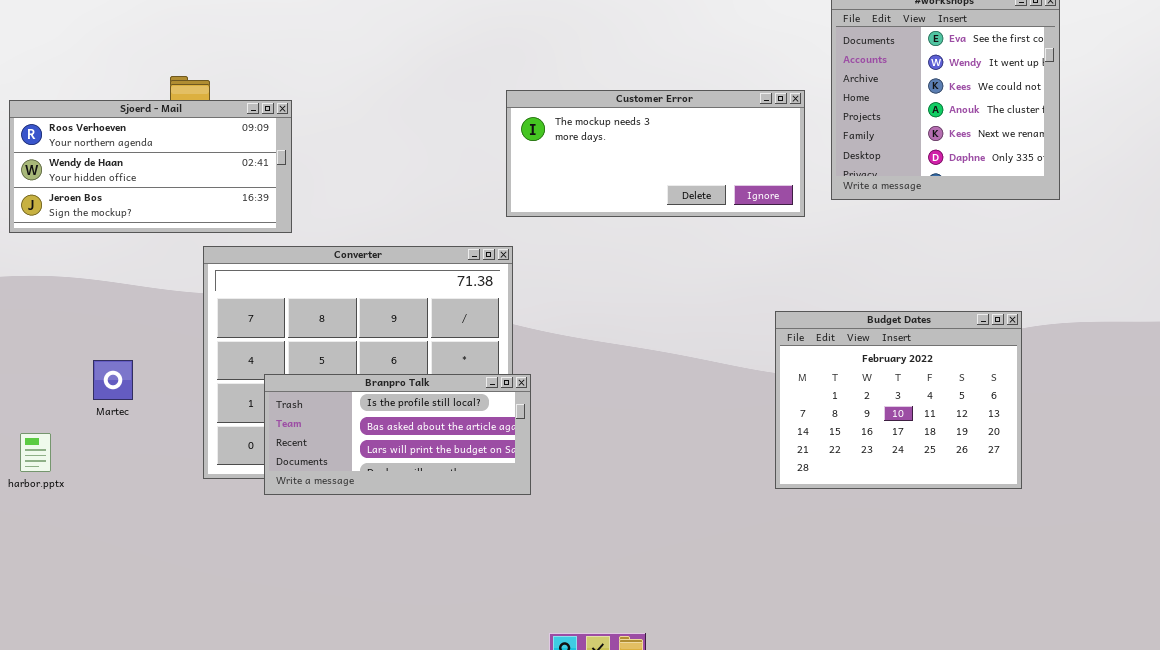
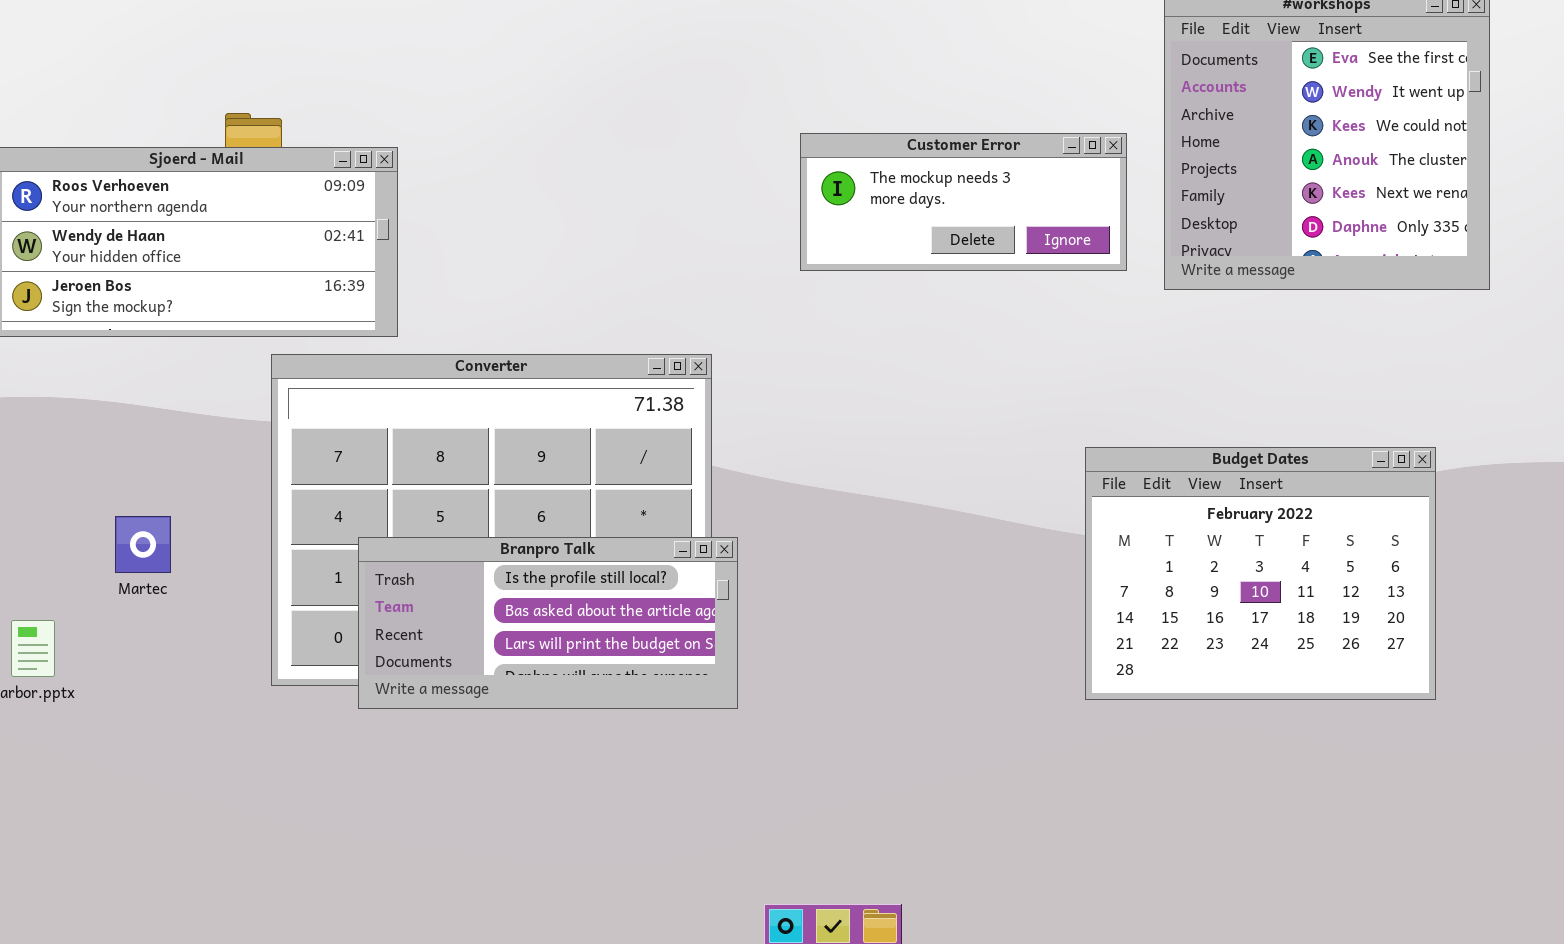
Customer Error: [506,90,805,217] -> [800,133,1127,271], resized

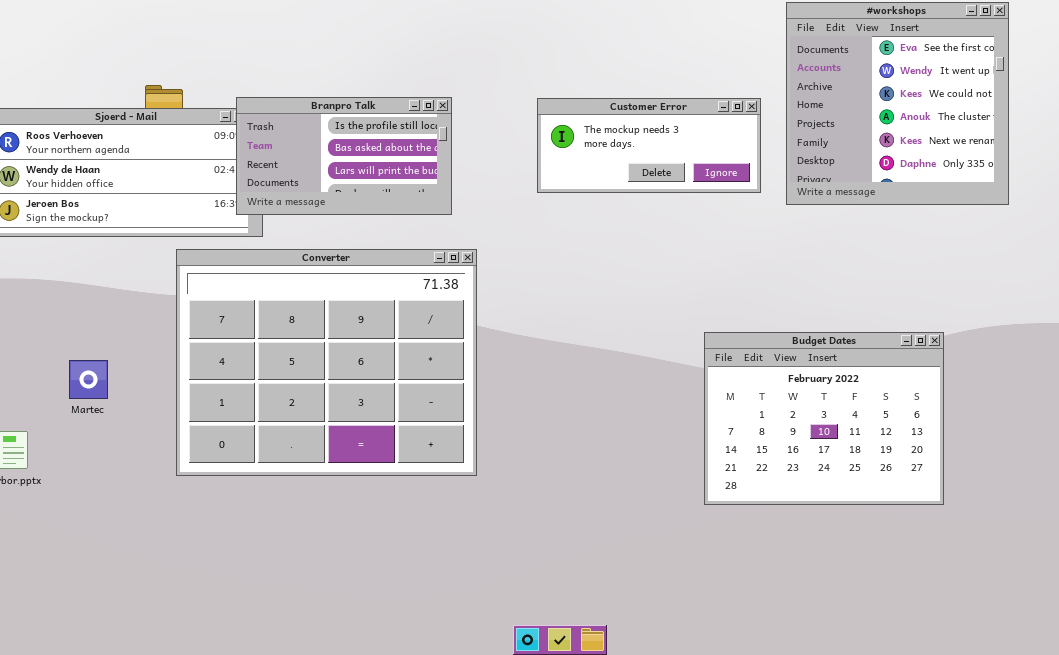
Budget Dates: [1085,447,1436,700] -> [704,332,944,505], moved
Branpro Talk: [358,537,738,709] -> [236,97,452,215], moved, resized

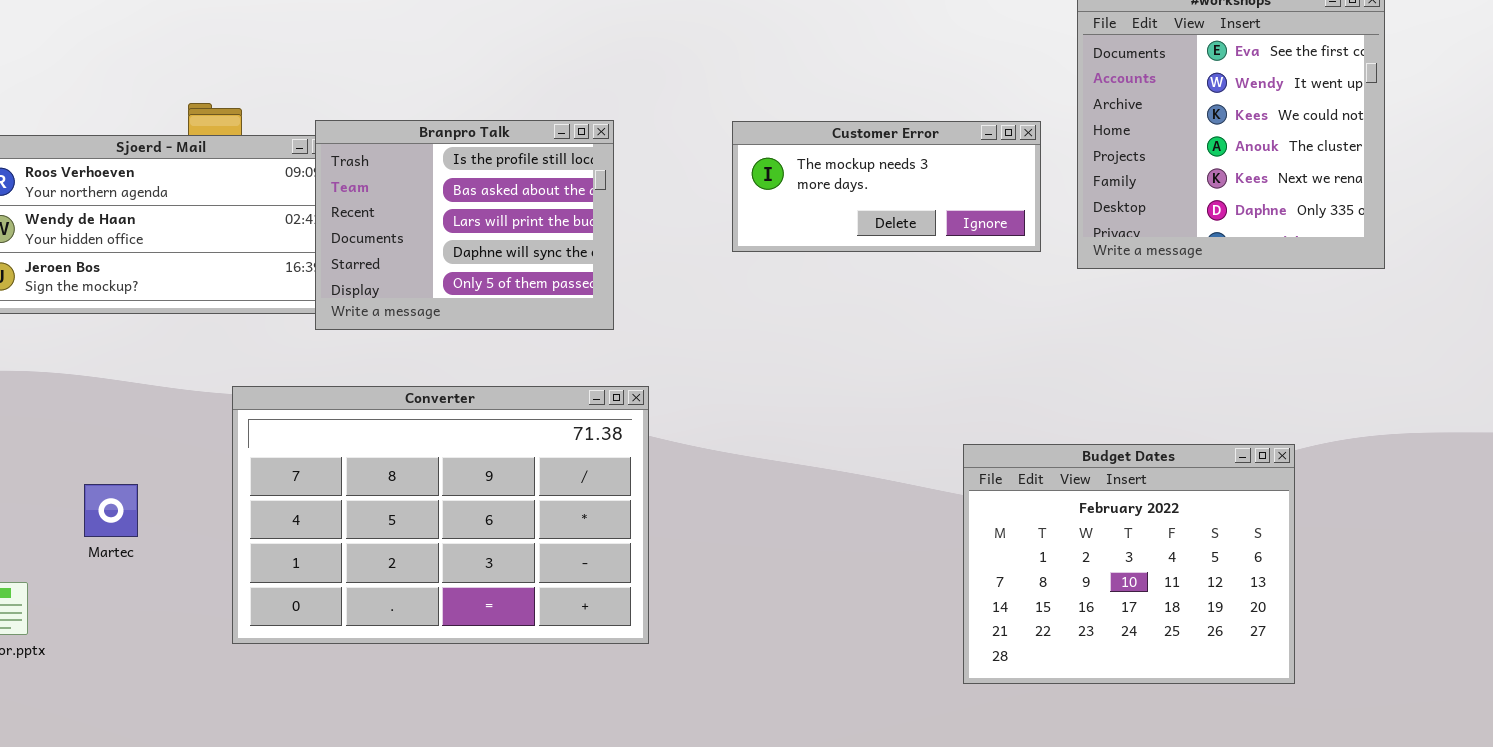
Branpro Talk: [236,97,452,215] -> [315,120,614,330], resized
Converter: [176,249,477,476] -> [232,386,649,644], resized

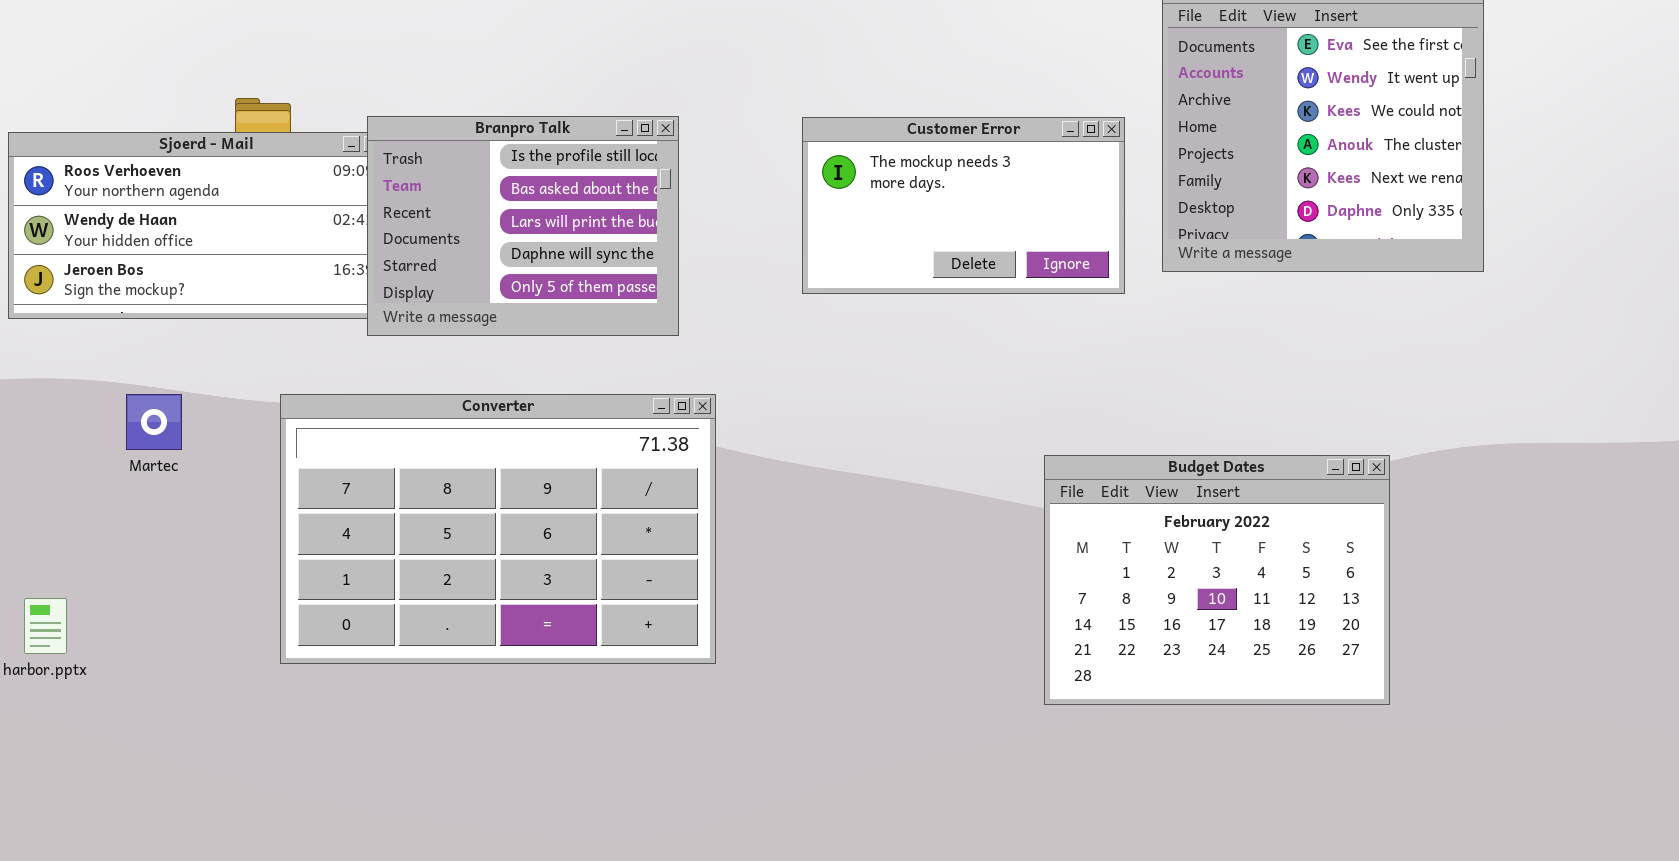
Customer Error: [732,121,1041,252] -> [802,117,1125,294], resized
Martec: [84,484,138,537] -> [126,394,182,450], moved

